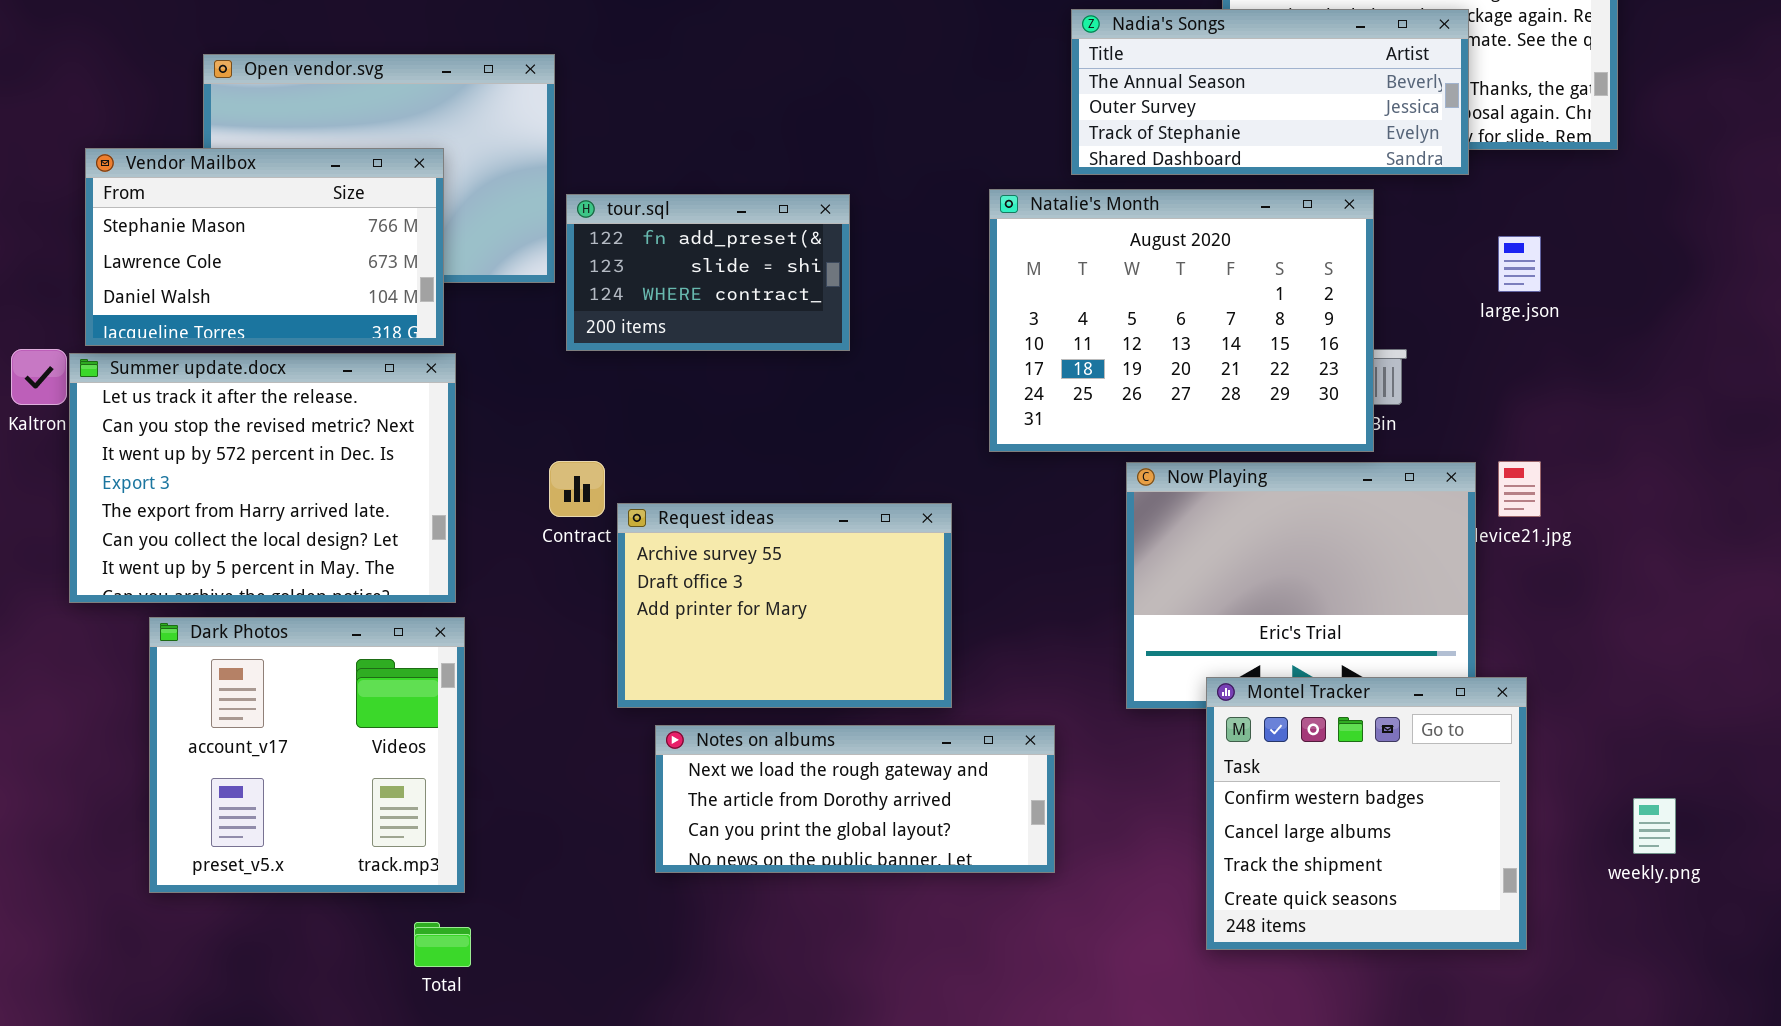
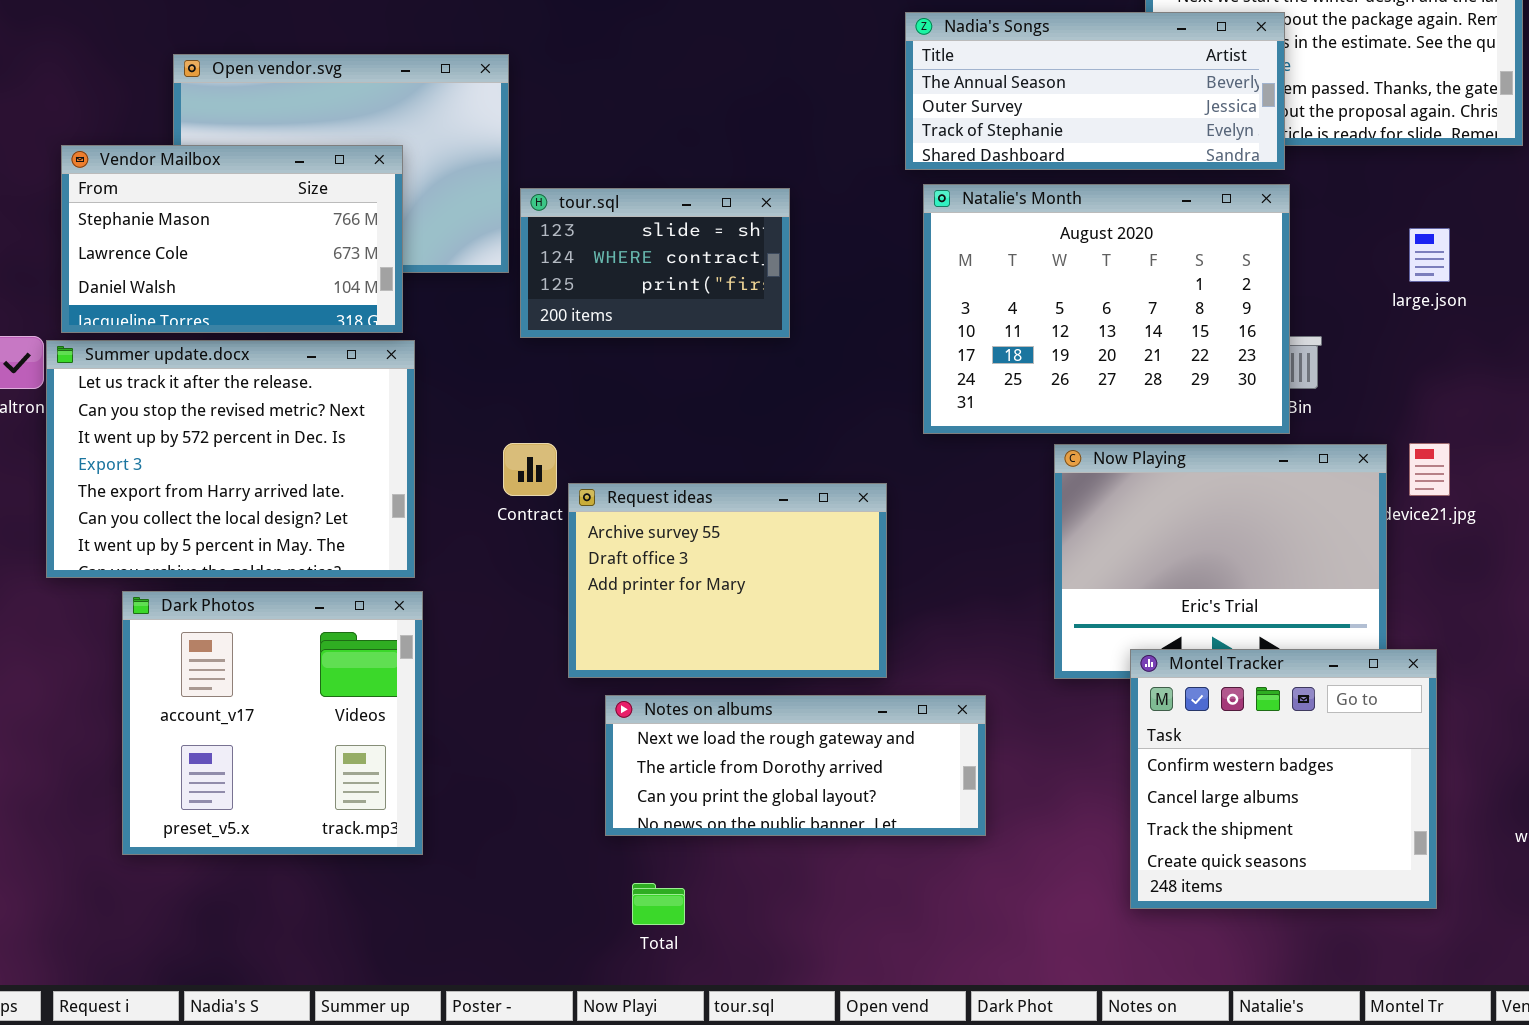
Nadia's Songs: [1071,9,1469,175] -> [905,12,1285,170], moved
tour.sql: [566,194,850,351] -> [520,188,790,338], scrolled down 1 row
Total: [414,922,471,967] -> [632,883,685,925], moved

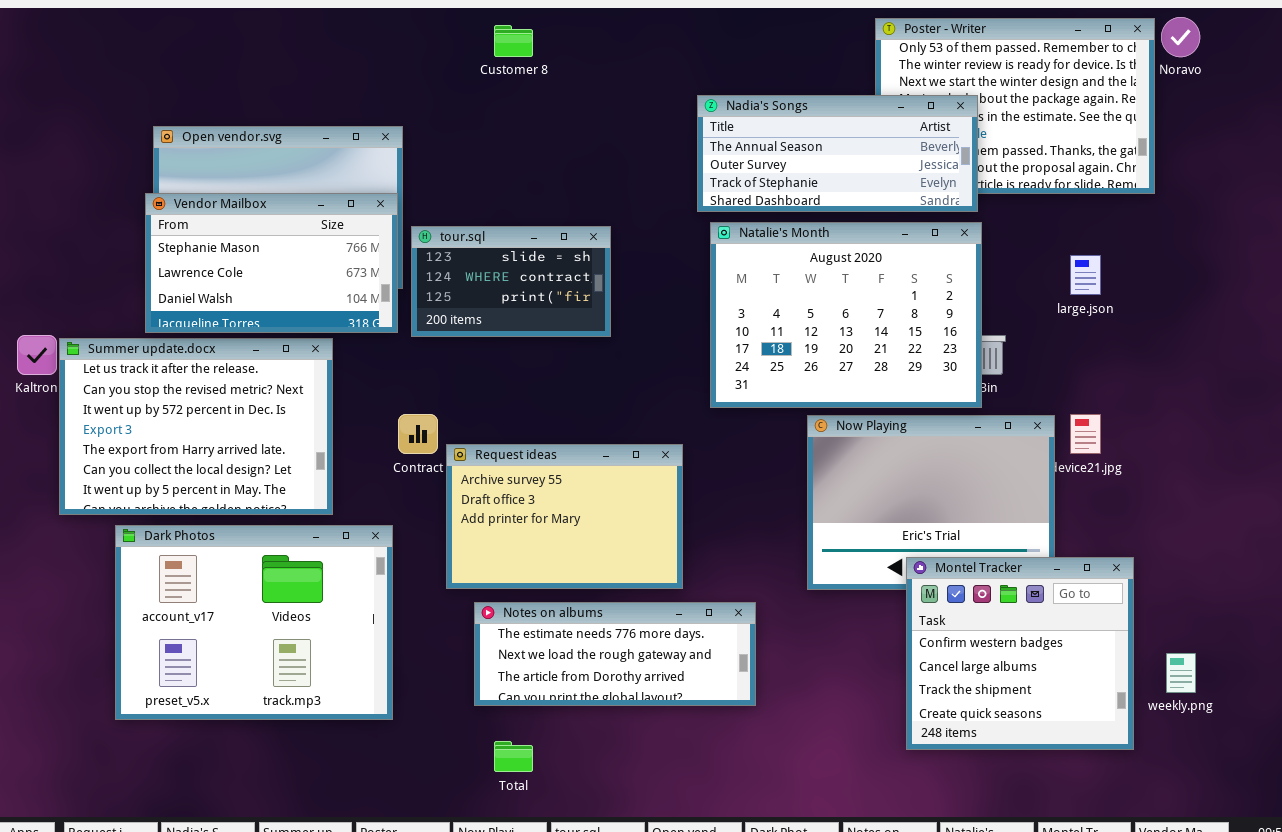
Vendor Mailbox: [61,145,403,333] -> [145,193,398,333], moved
Dark Photos: [122,591,423,855] -> [115,525,393,720], resized
Montel Tracker: [1130,649,1437,909] -> [906,557,1134,750], moved
Notes on albums: [605,695,986,836] -> [474,602,756,706], scrolled up 1 row

